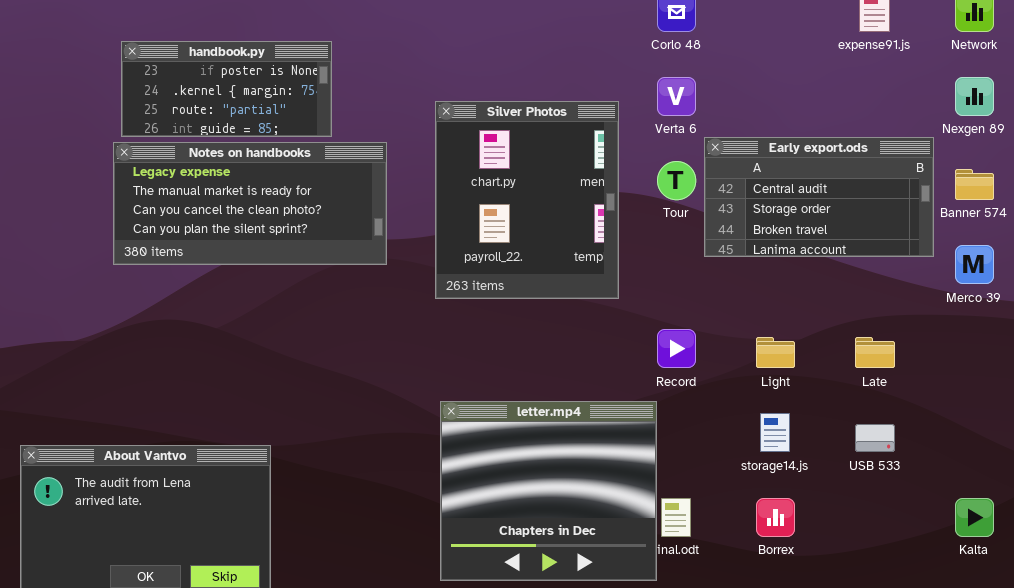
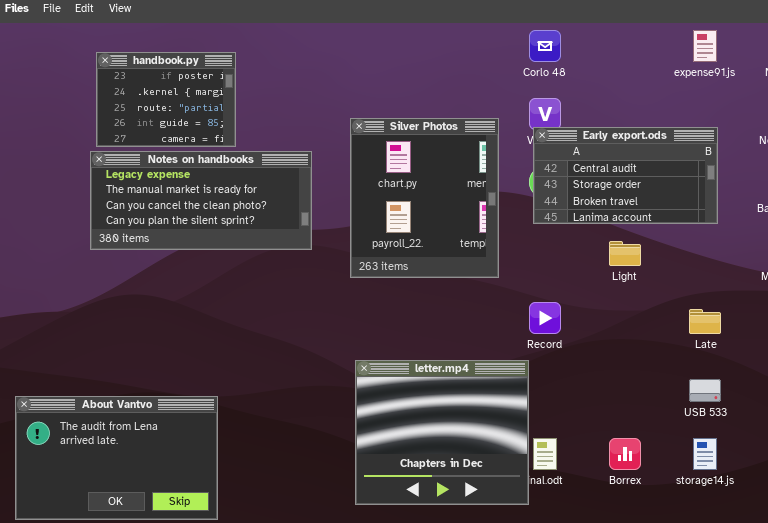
handbook.py: [121,41,332,137] -> [96,52,236,147], resized
Early export.ods: [704,137,934,257] -> [533,127,718,224], moved
Light: [756,337,795,368] -> [609,241,641,266], moved
storage14.js: [760,413,790,452] -> [693,438,717,470], moved

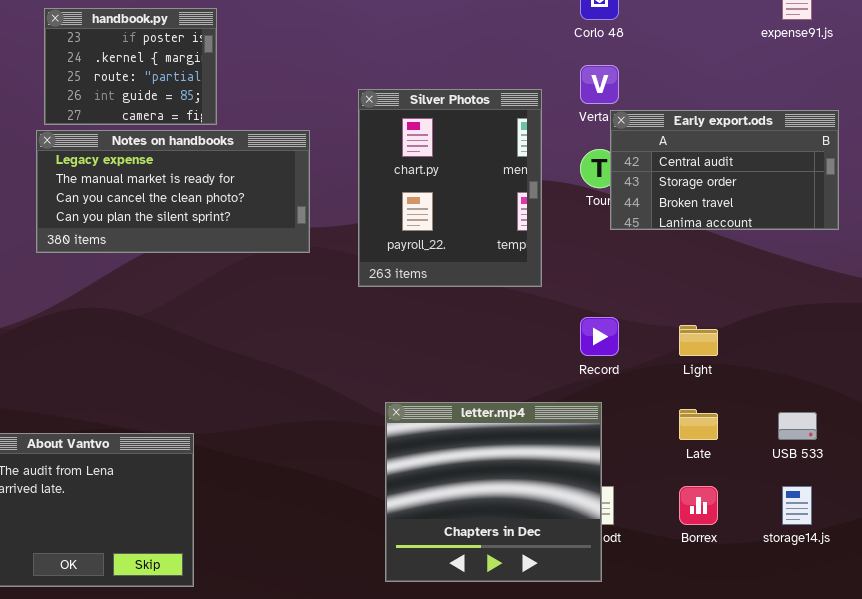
Early export.ods: [533,127,718,224] -> [610,110,839,230], moved
Light: [609,241,641,266] -> [679,325,718,356], moved
Late: [689,309,721,334] -> [679,409,718,440], moved
letter.mp4: [355,360,529,505] -> [385,402,602,582], moved

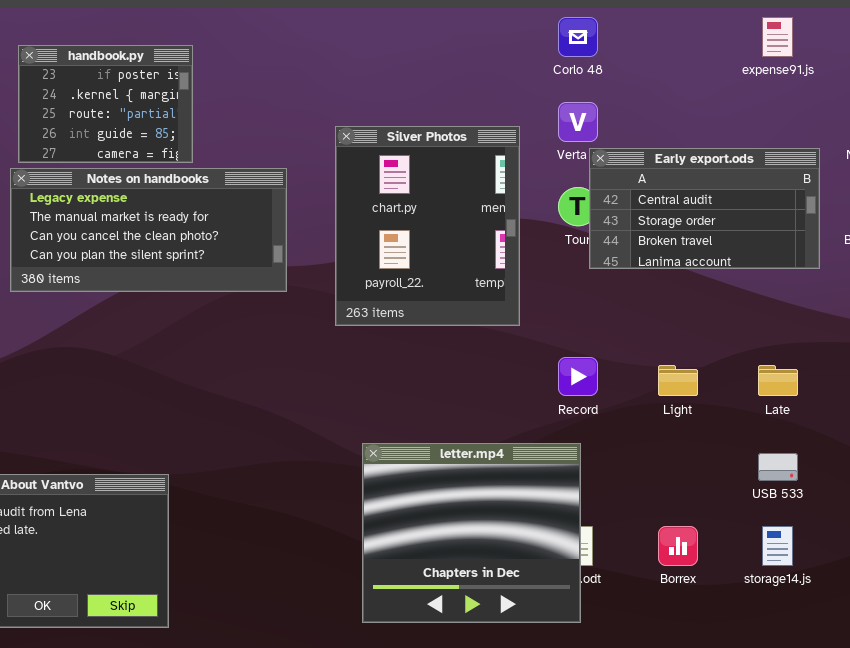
Late: [679,409,718,440] -> [758,365,798,396], moved

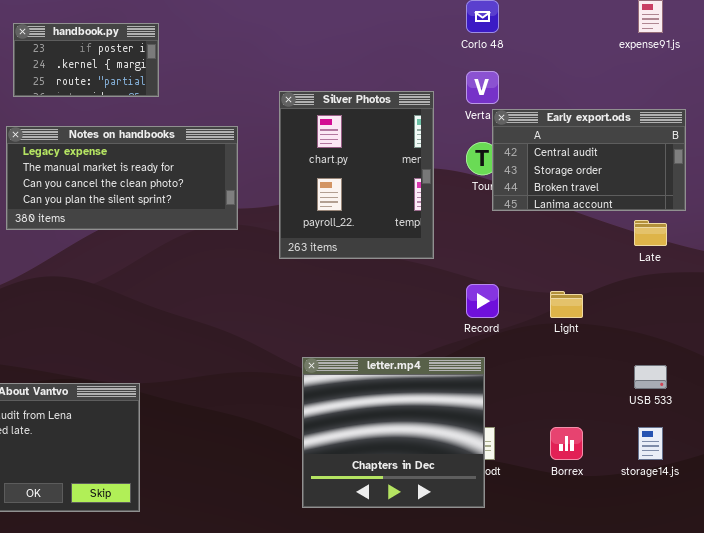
handbook.py: [18,45,193,163] -> [13,23,159,97], resized
Late: [758,365,798,396] -> [634,220,667,246], moved

